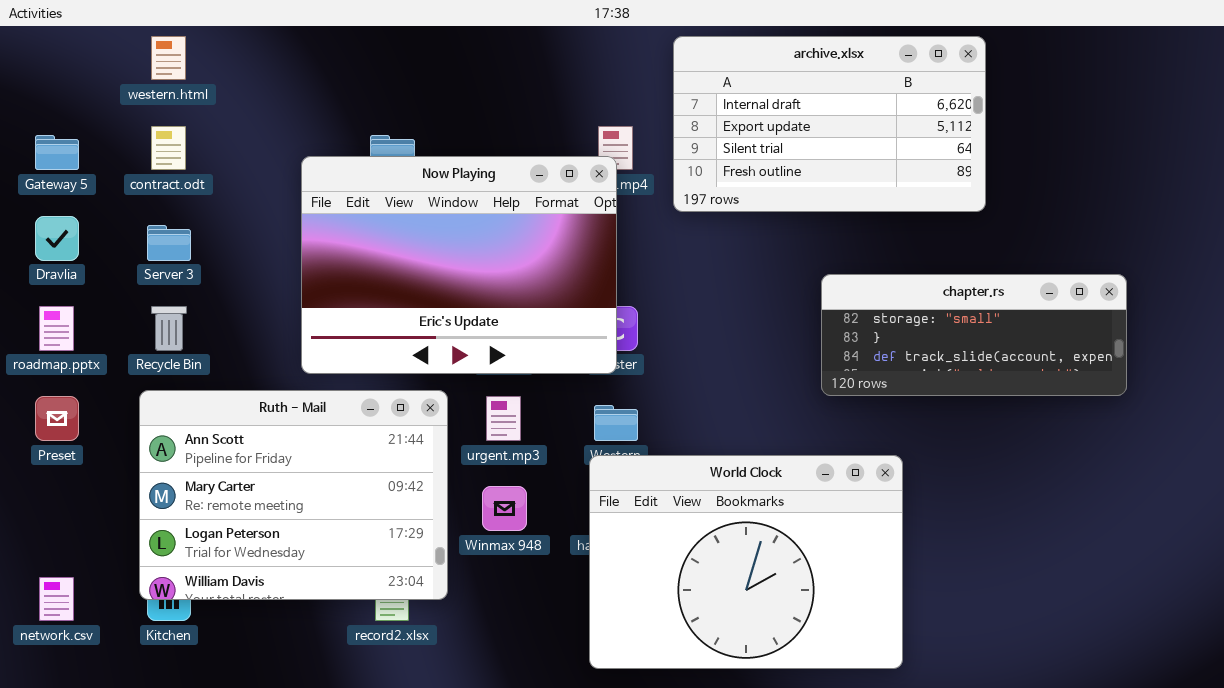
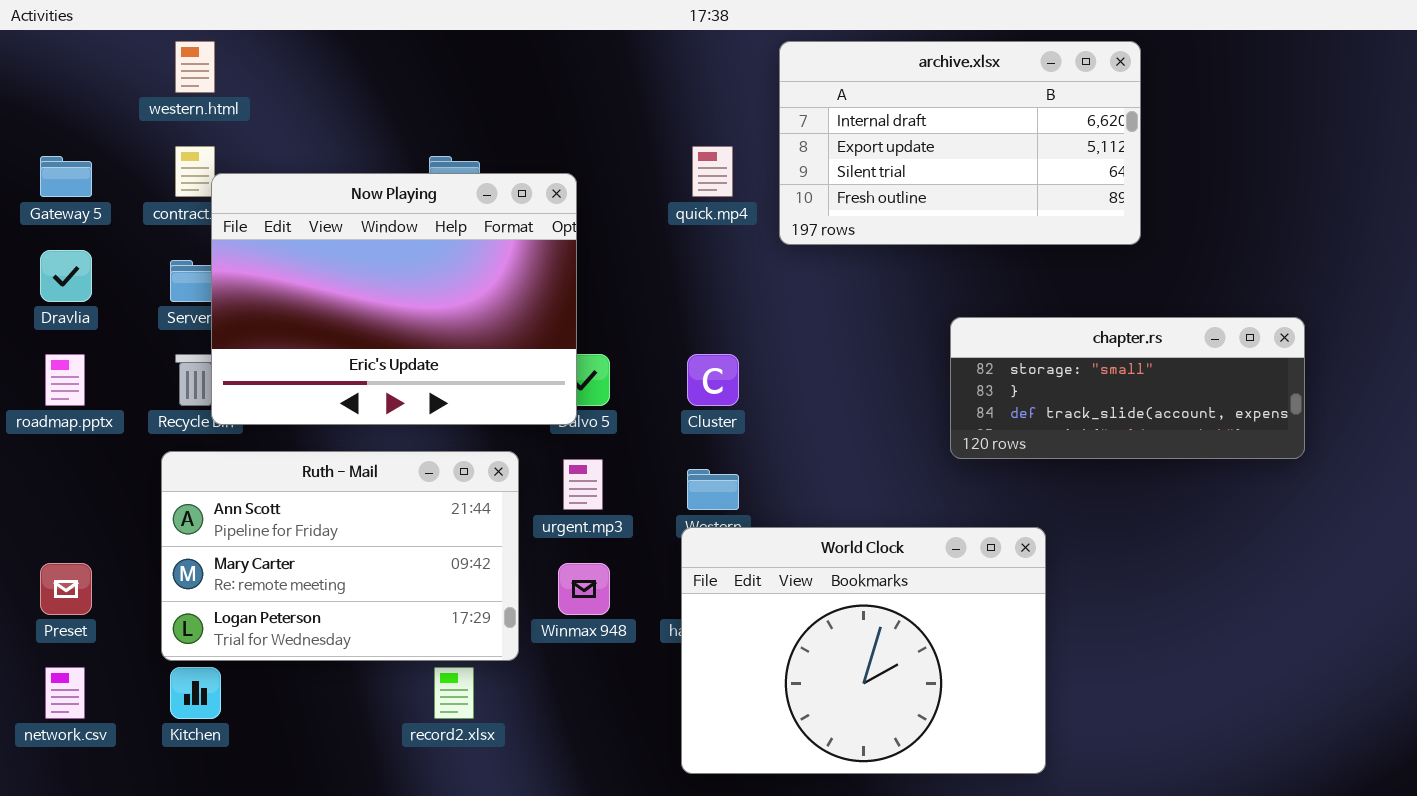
Now Playing: [301,156,617,374] -> [211,173,577,425], moved
Ruth - Mail: [139,390,448,600] -> [161,451,519,661], resized
Preset: [35,396,79,441] -> [40,563,92,615], moved

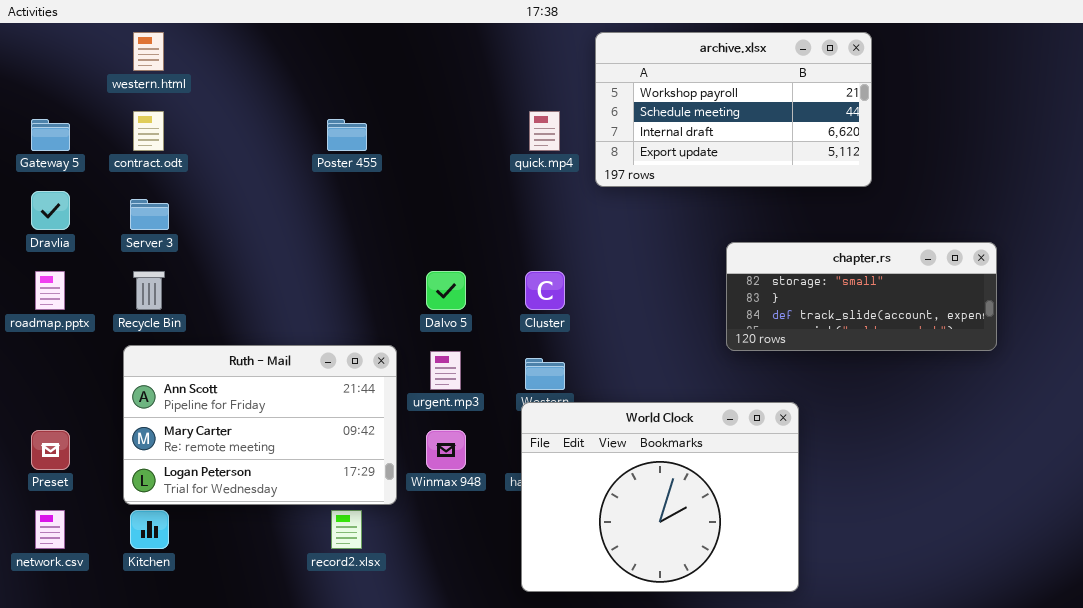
archive.xlsx: [779,41,1141,245] -> [595,32,872,187], scrolled up 2 rows
Now Playing: [211,173,577,425] -> none, closed

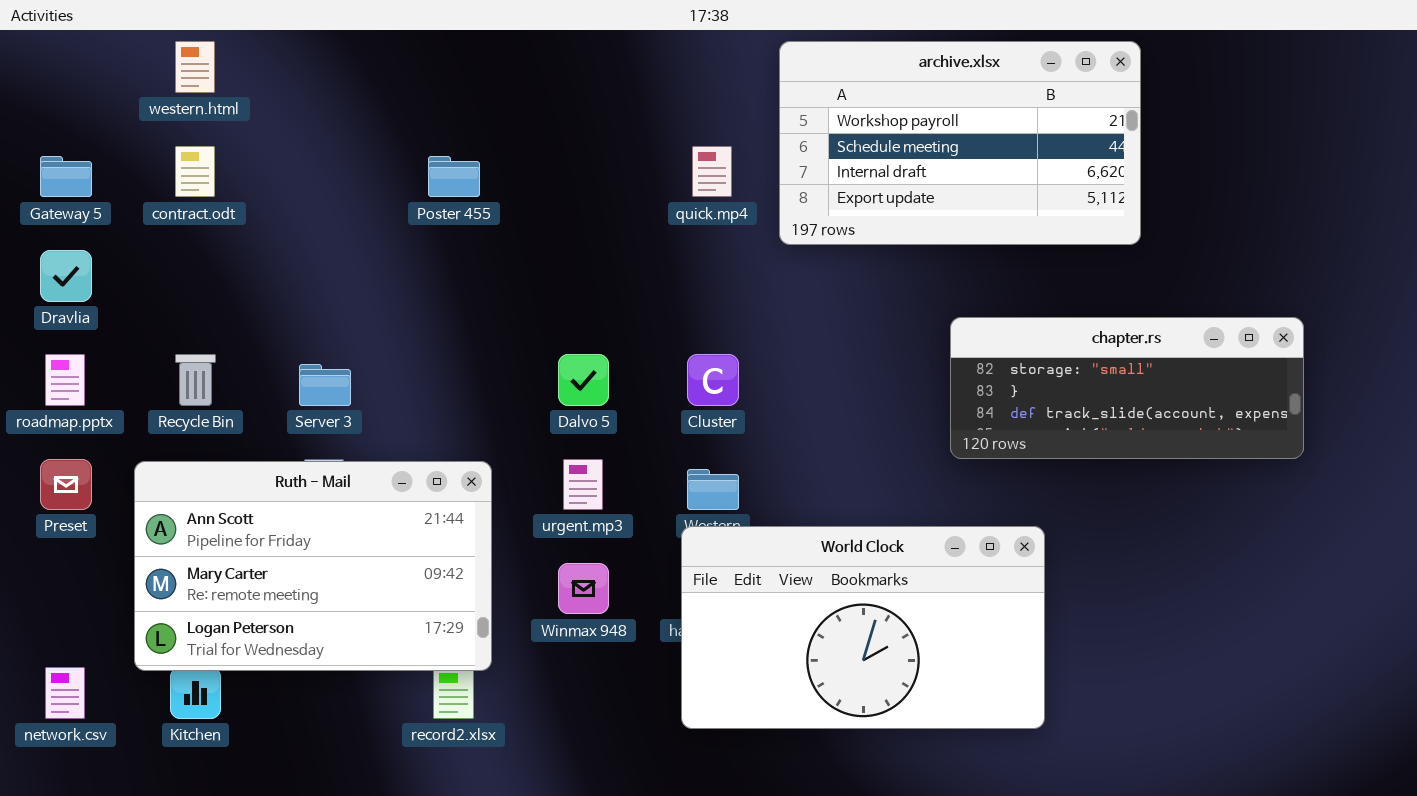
Server 3: [130,199,169,230] -> [299,364,351,406], moved
Ruth - Mail: [123,345,397,505] -> [134,461,492,671], moved
World Clock: [521,402,799,592] -> [681,526,1045,729], resized
Preset: [31,430,70,470] -> [40,459,92,510], moved

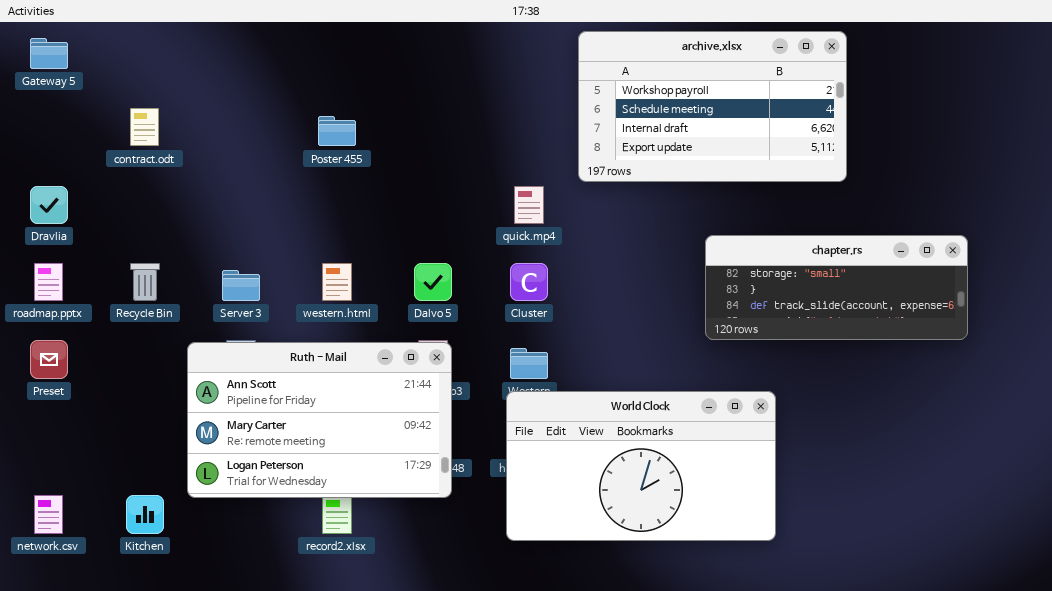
western.html: [175,41,215,93] -> [322,263,352,301], moved
quick.mp4: [692,146,732,197] -> [514,186,544,224], moved
Gateway 5: [40,156,92,197] -> [30,38,68,69], moved
Ruth - Mail: [134,461,492,671] -> [187,342,452,498], moved

